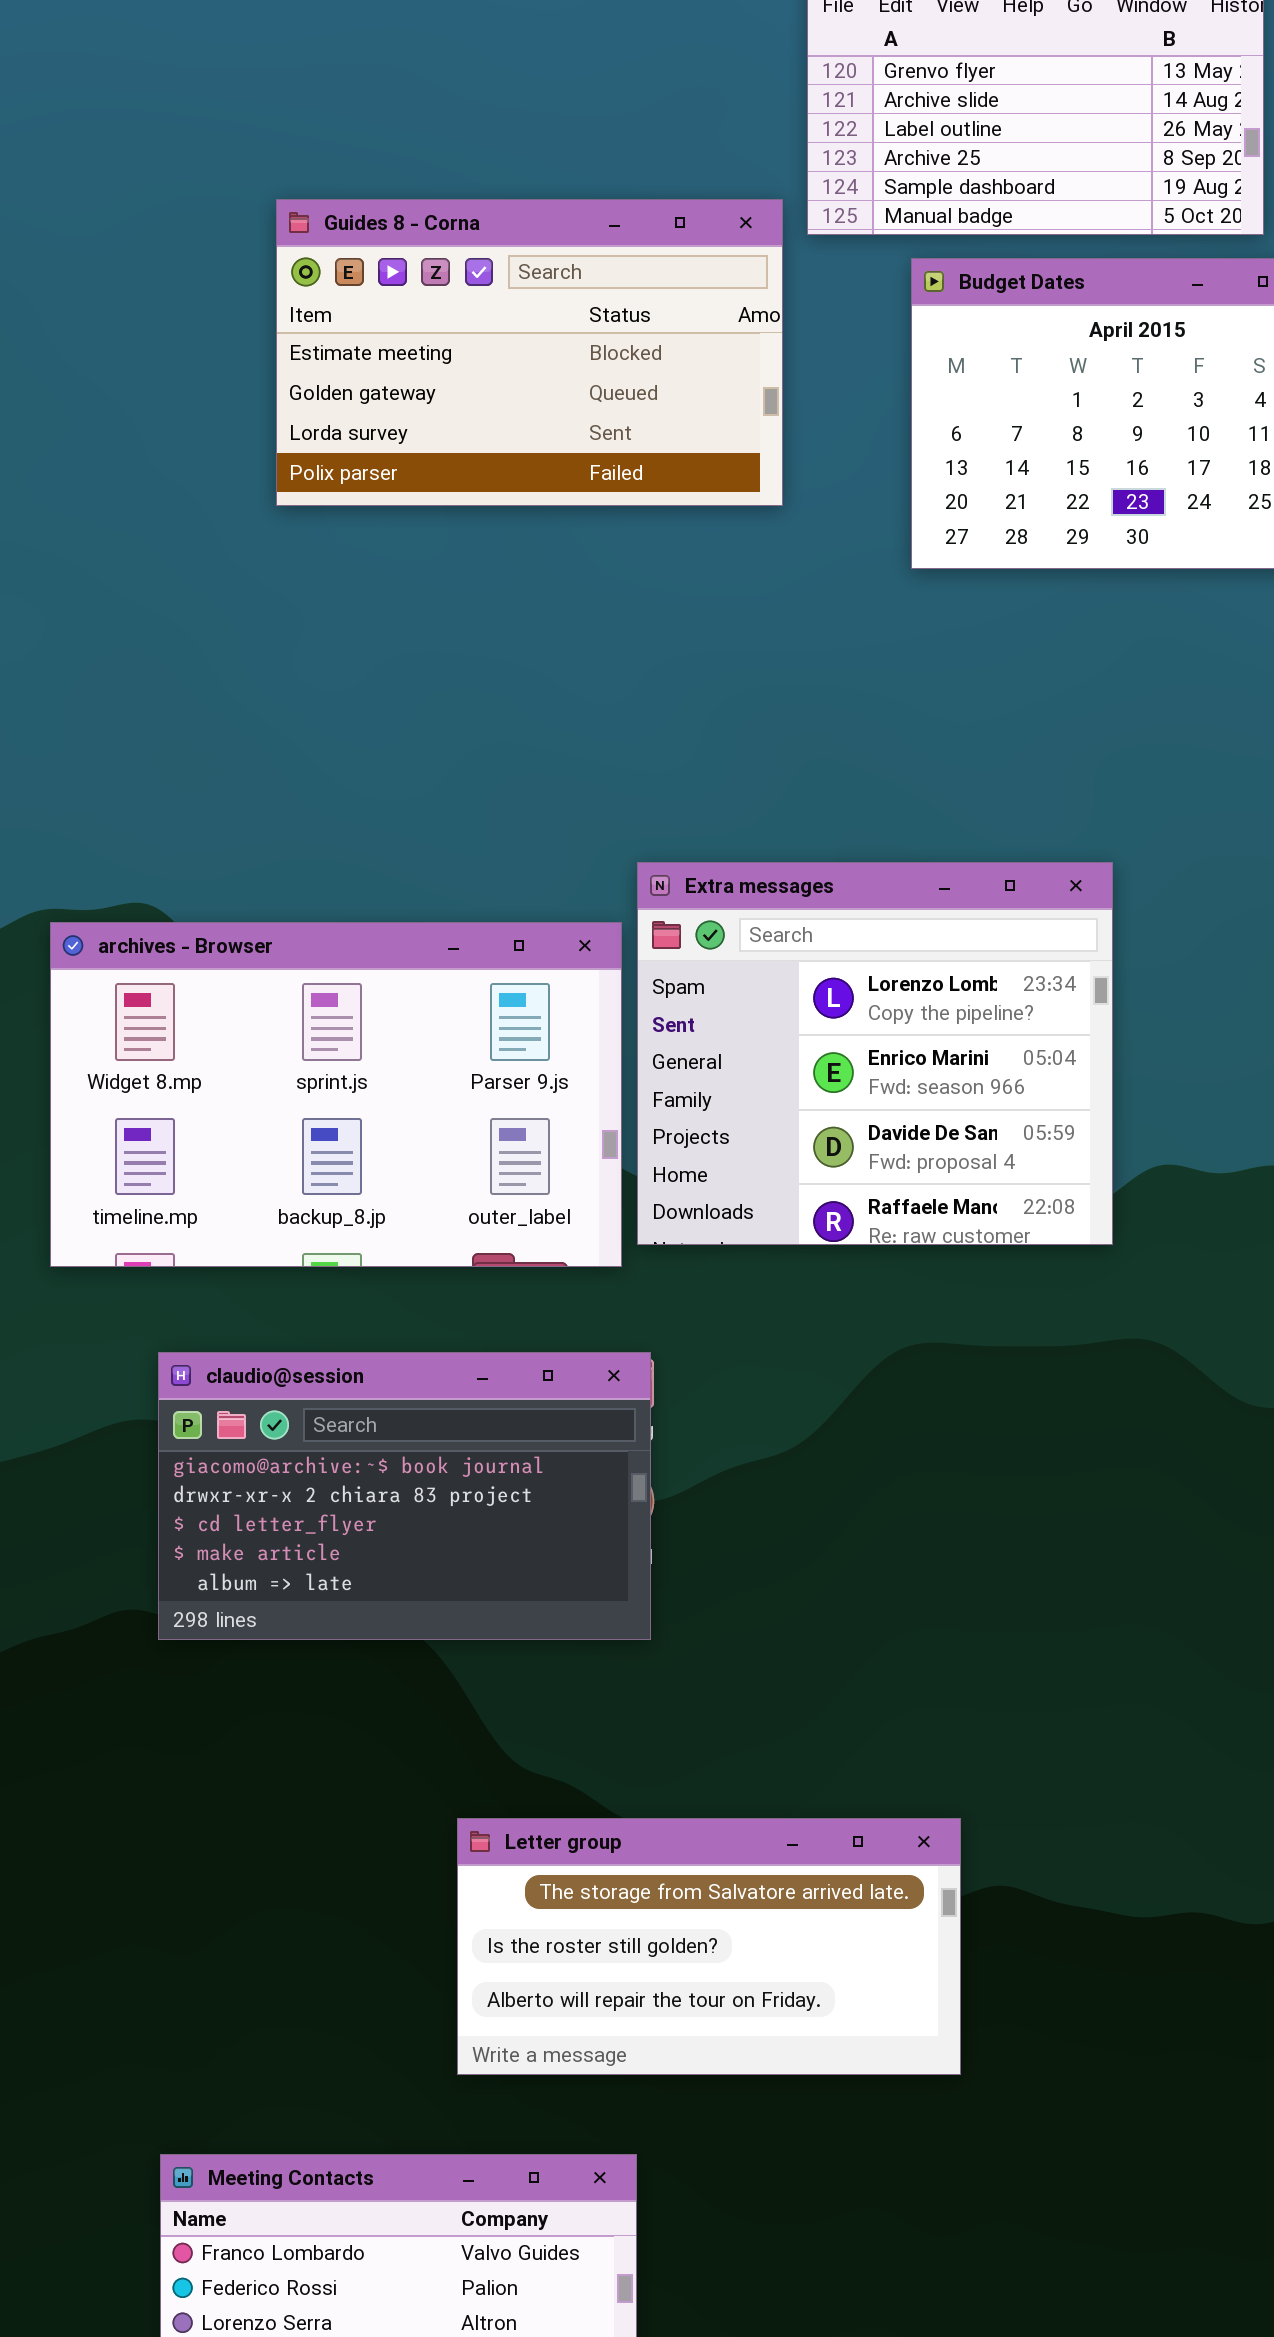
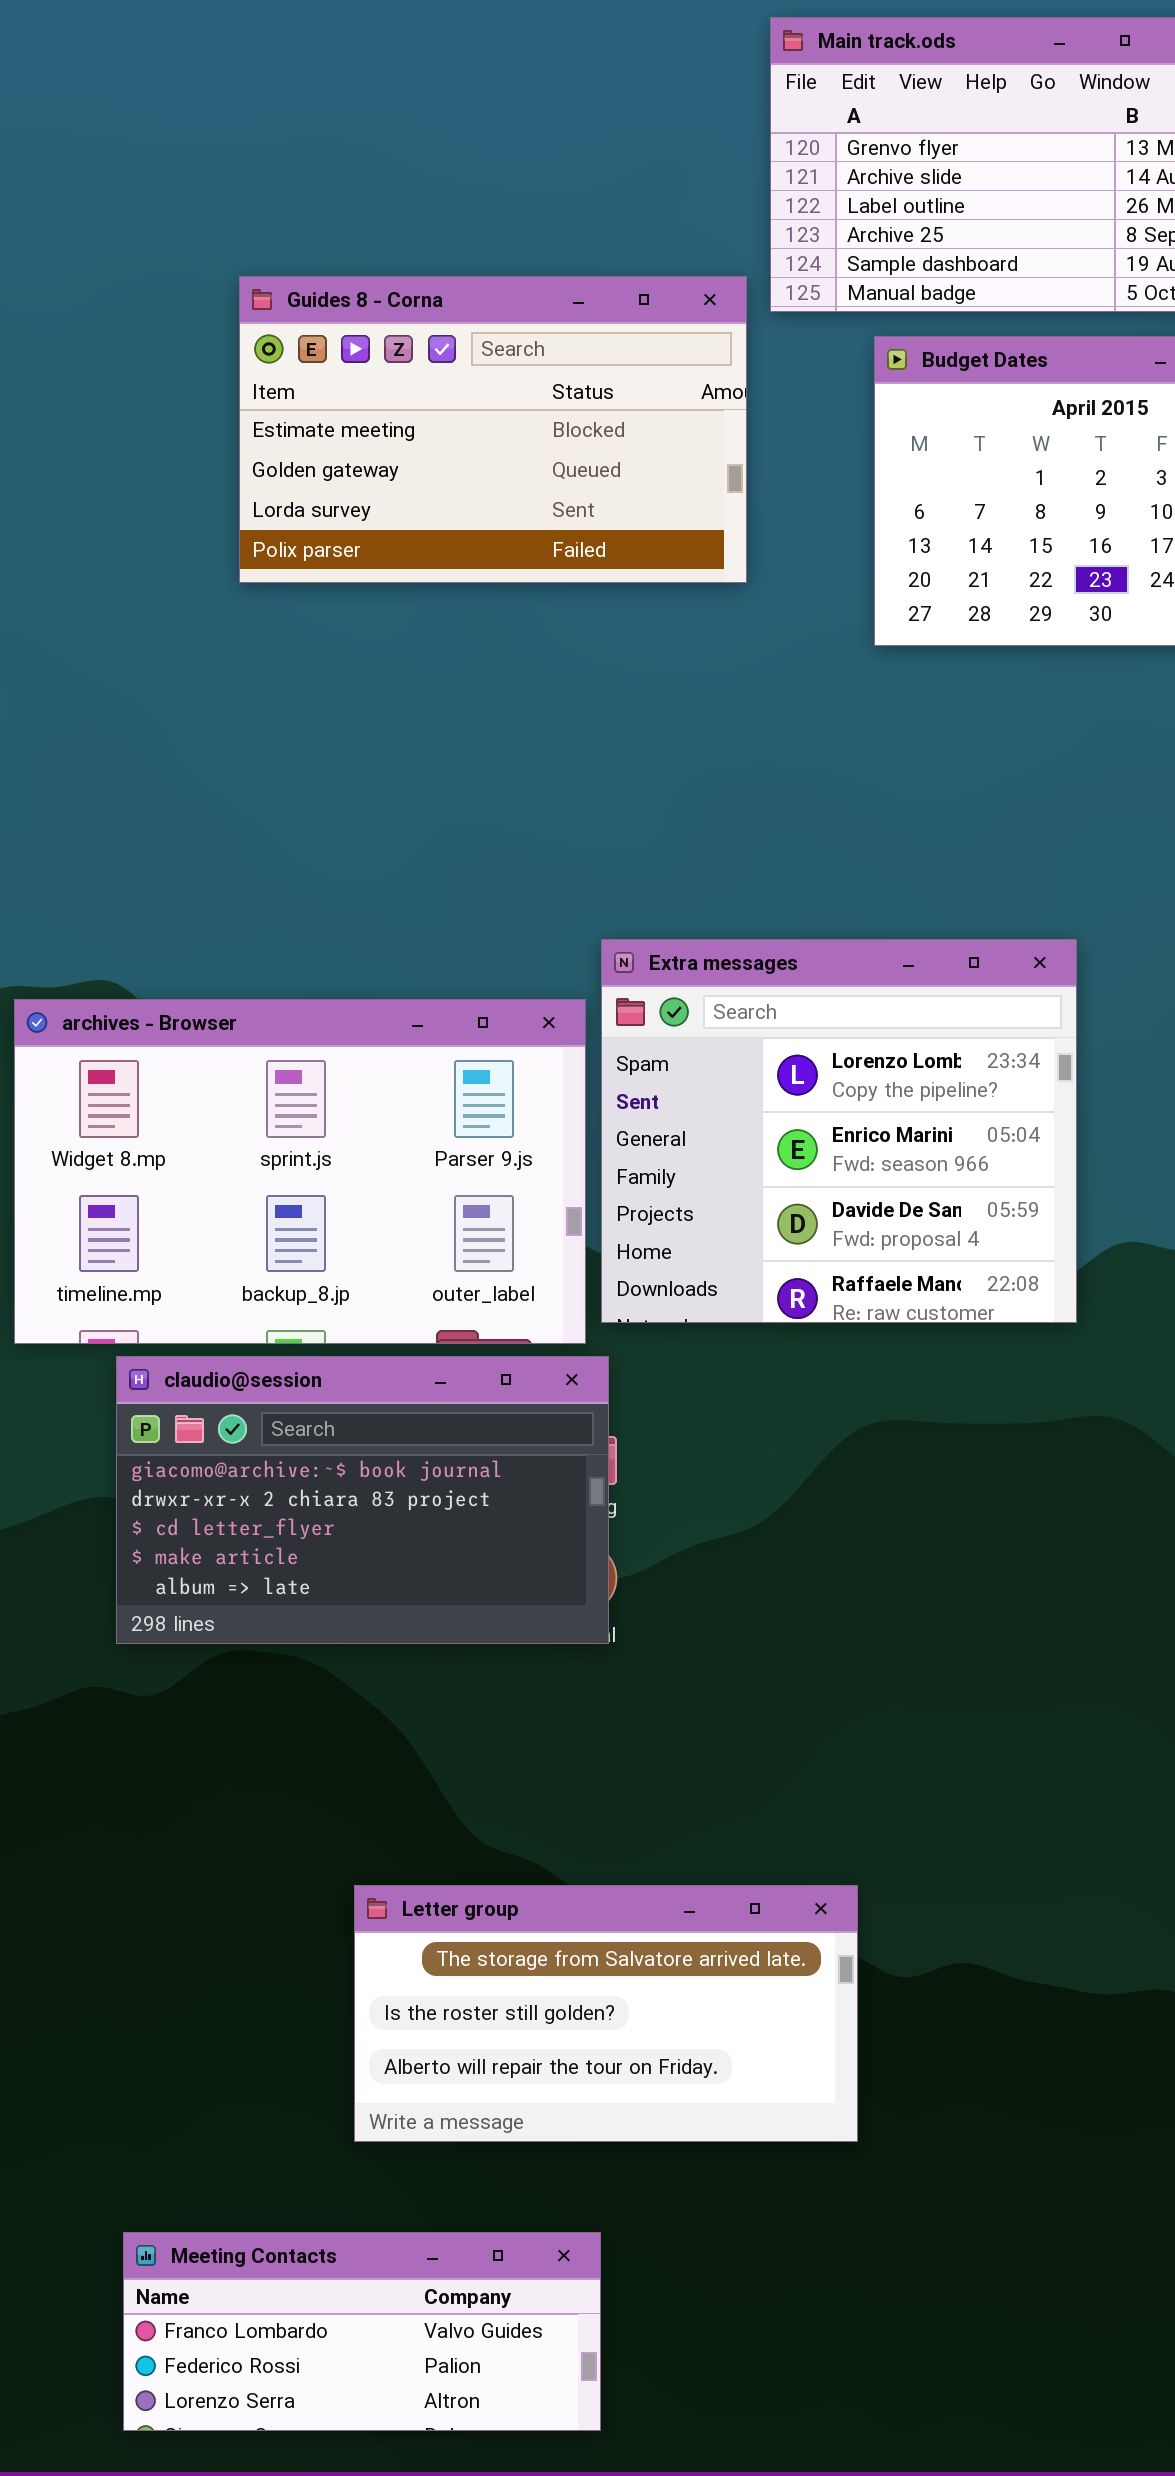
claudio@session: [158,1352,651,1640] -> [116,1356,609,1644], moved
Letter group: [457,1818,961,2075] -> [354,1885,858,2142], moved

